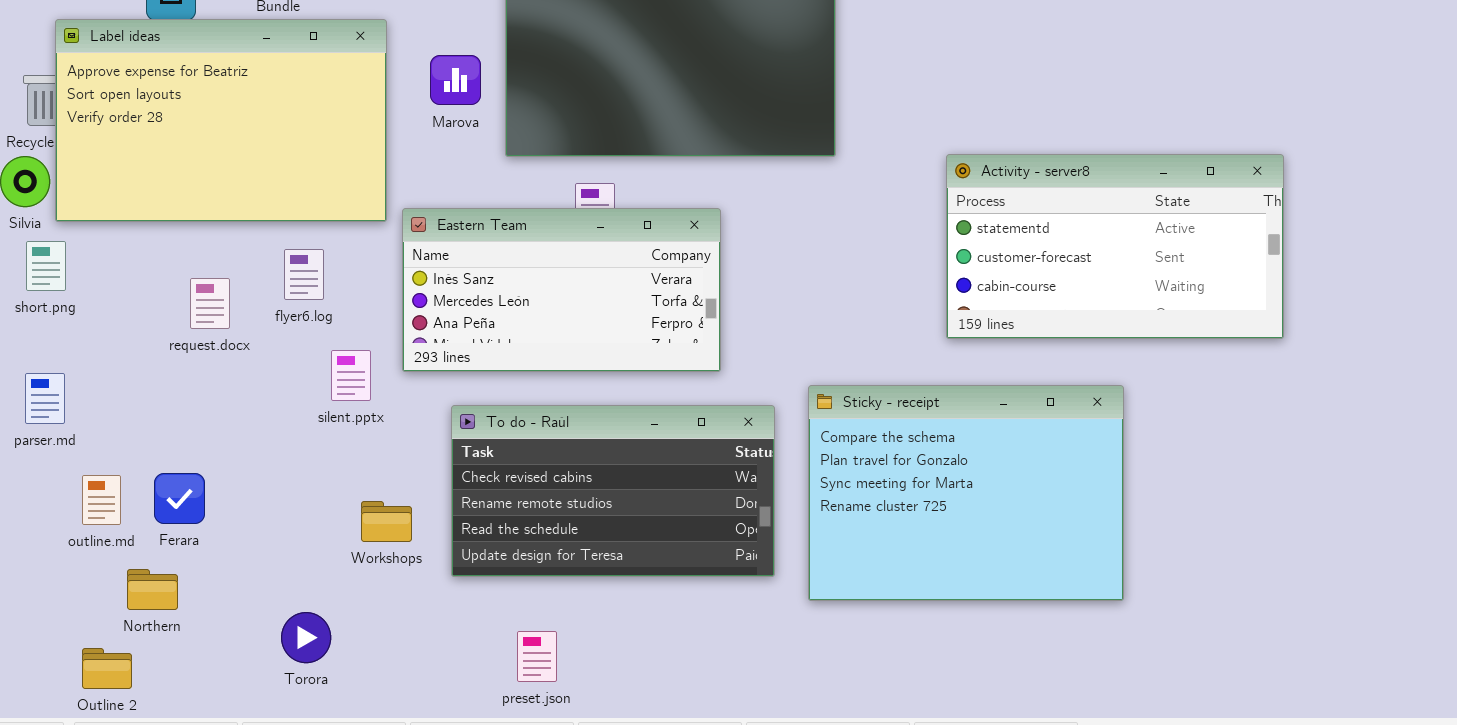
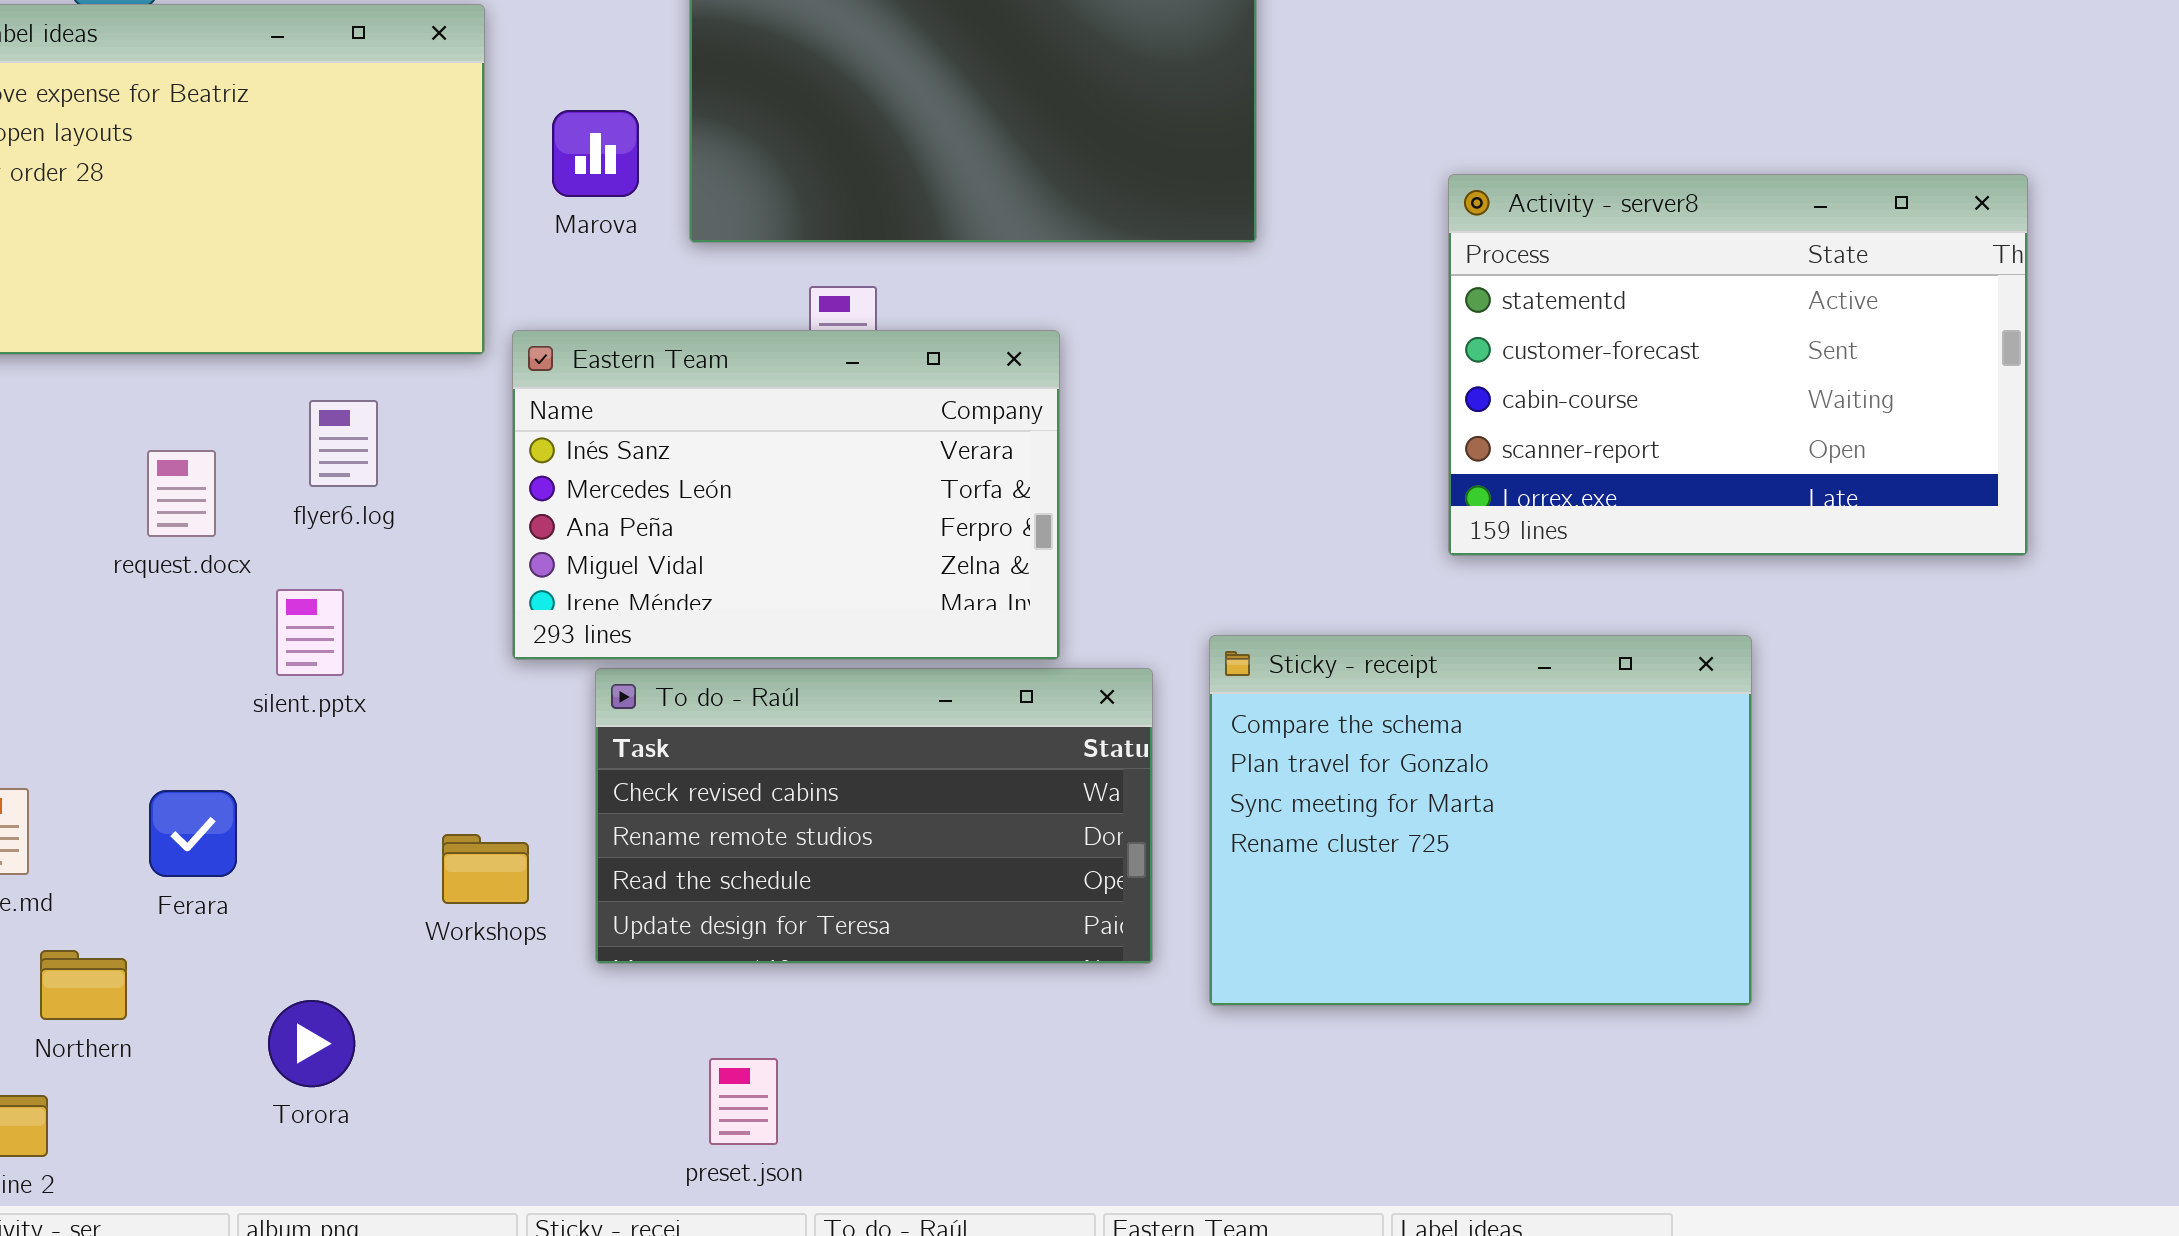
Marova: [430,55,481,105] -> [552,110,639,197], moved
Activity - server8: [946,154,1284,339] -> [1448,174,2028,556], resized
Eastern Team: [402,208,721,372] -> [512,330,1060,660], resized
silent.pptx: [331,350,371,401] -> [276,589,344,676], moved
Ferara: [154,473,205,524] -> [149,790,237,877], moved
Torora: [281,612,331,663] -> [268,1000,355,1087], moved

